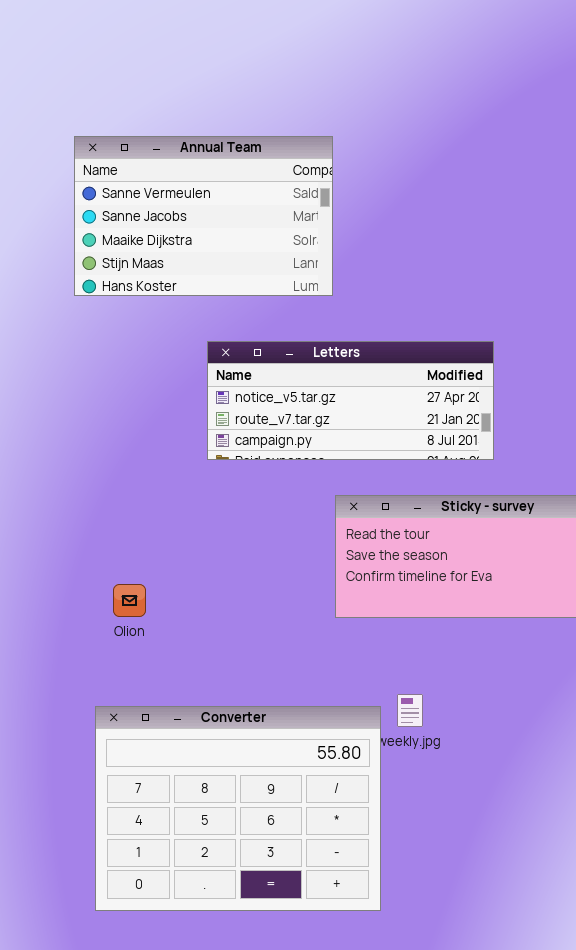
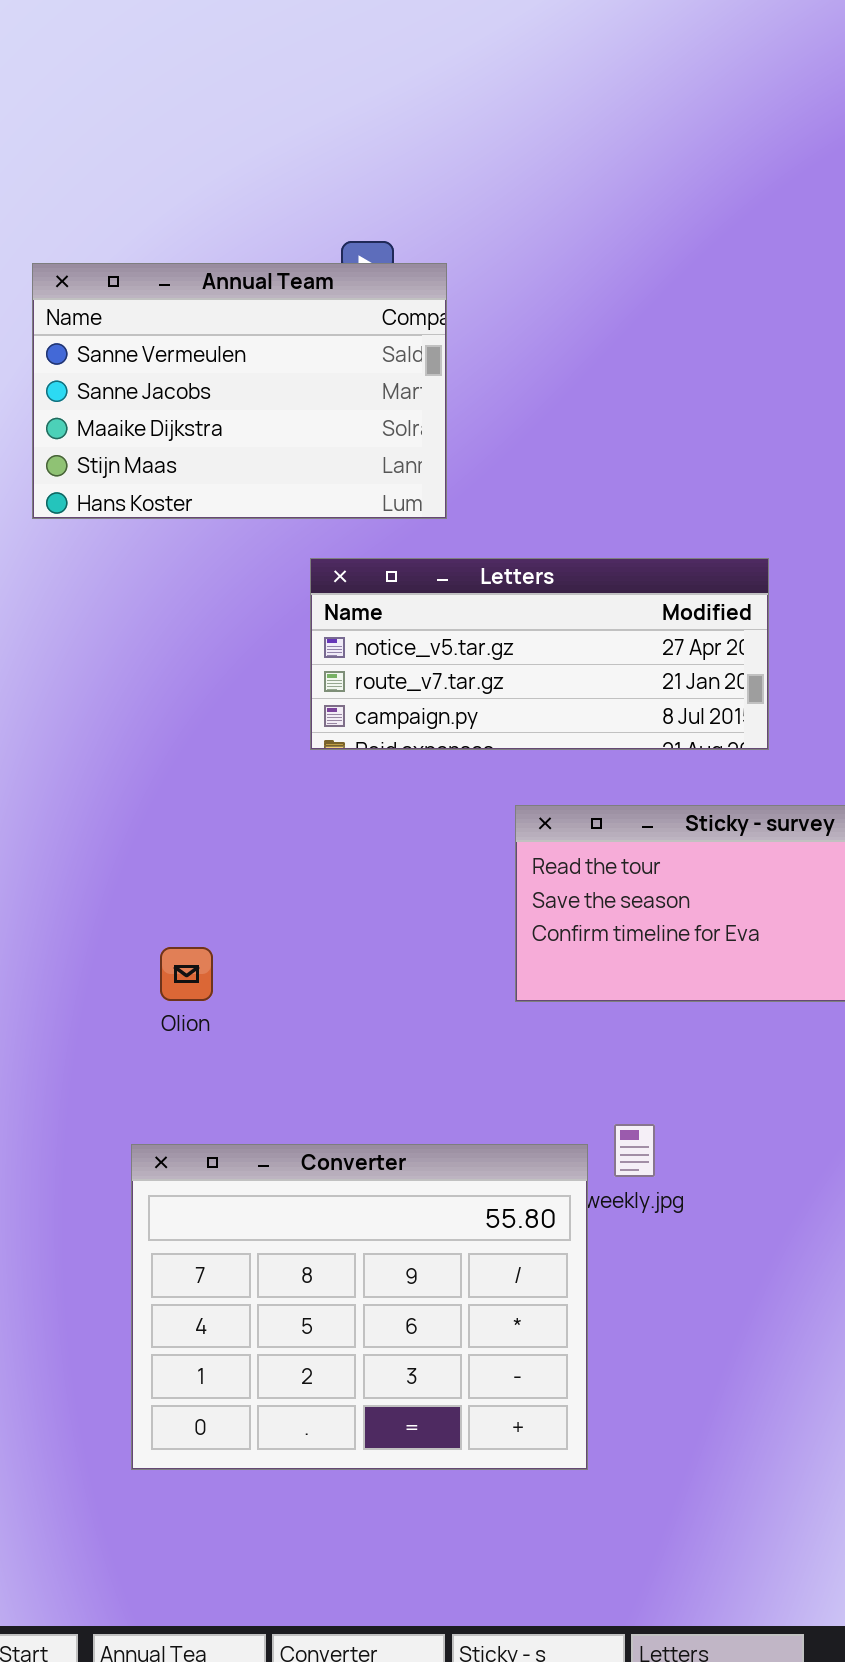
Annual Team: [74,136,333,296] -> [32,263,447,519], moved

